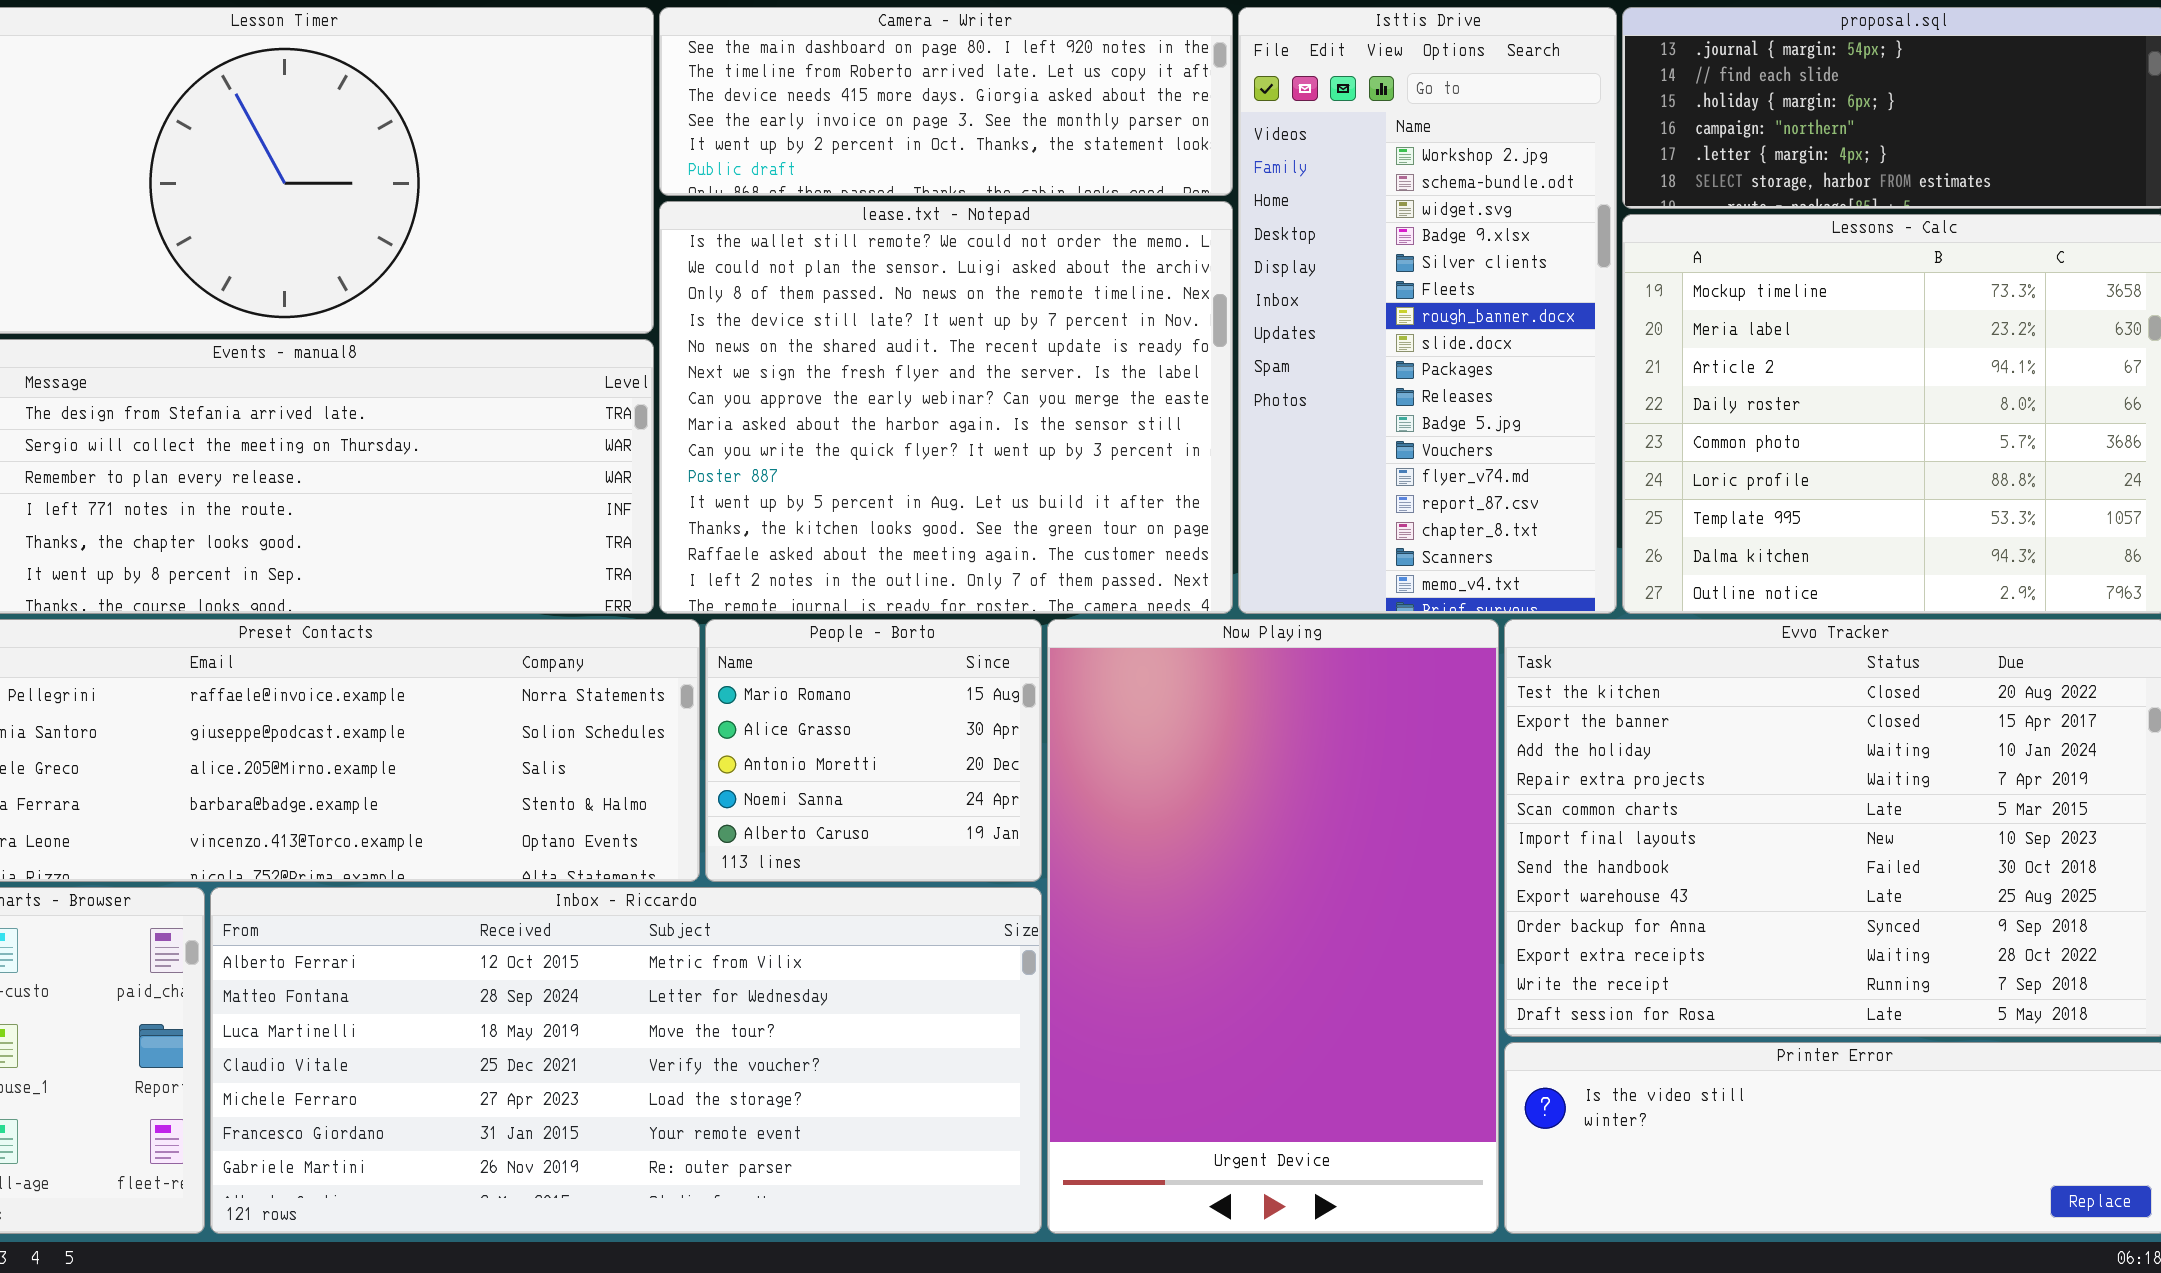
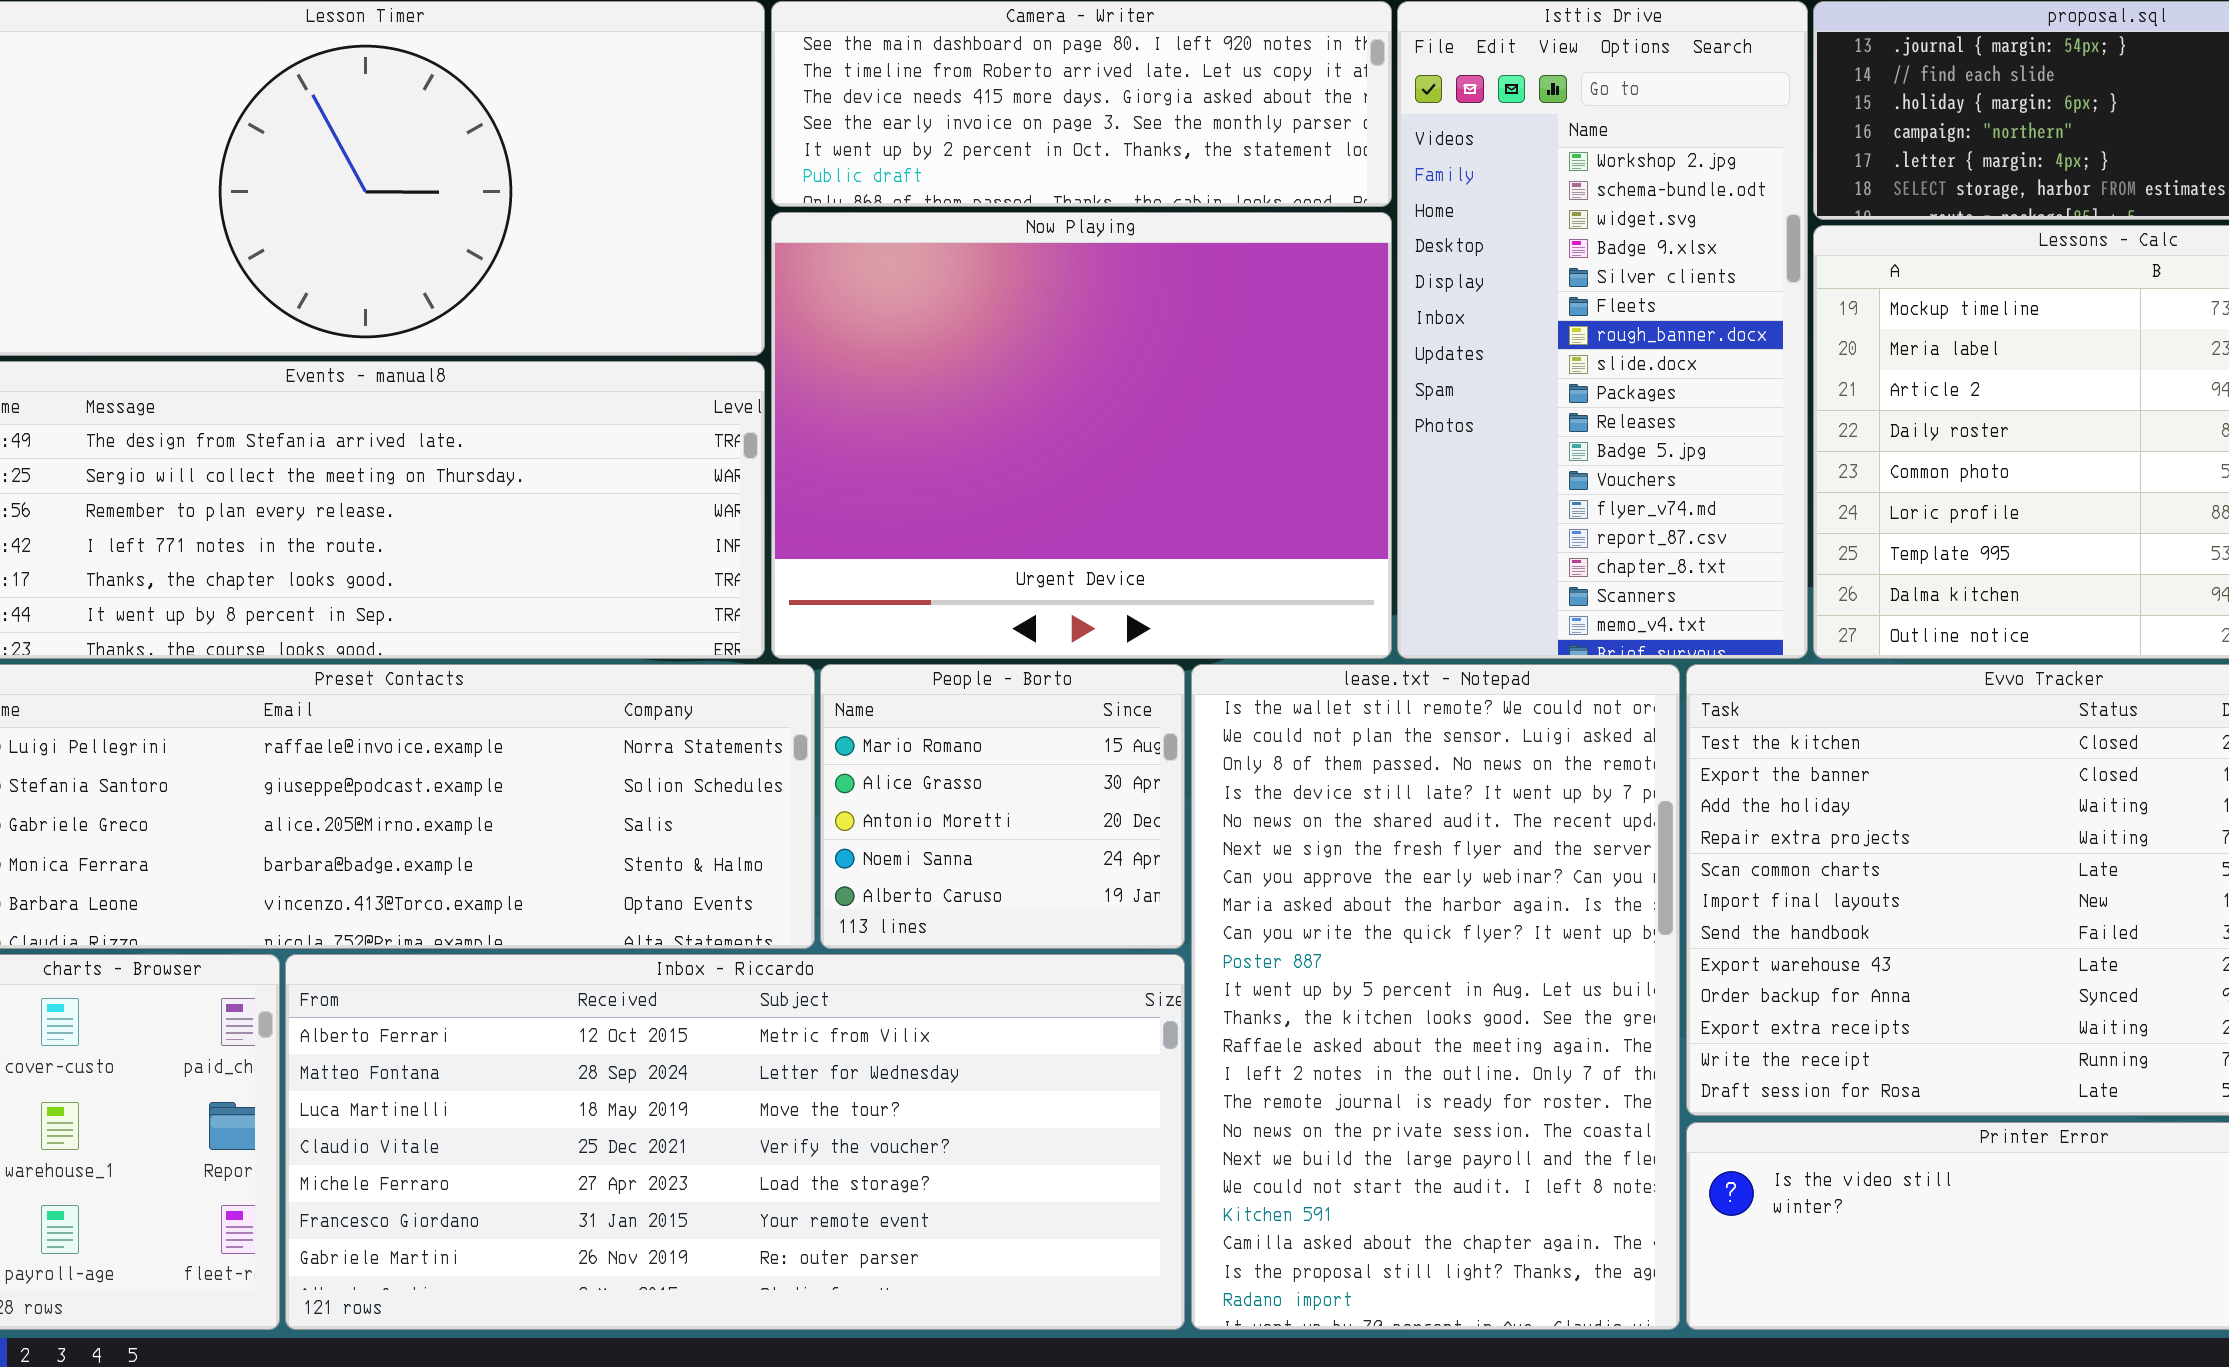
lease.txt - Notepad: [659,201,1233,614] -> [1191,664,1680,1330], moved, resized
Now Playing: [1047,619,1499,1234] -> [771,212,1392,659], moved, resized

